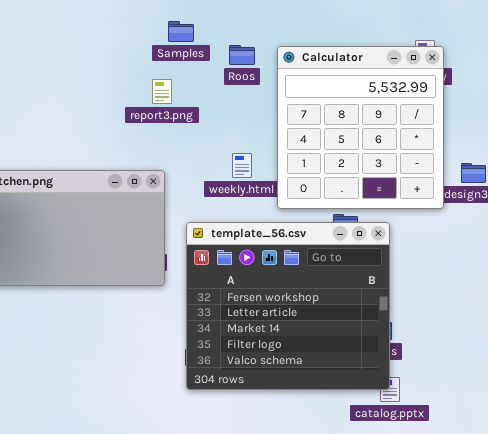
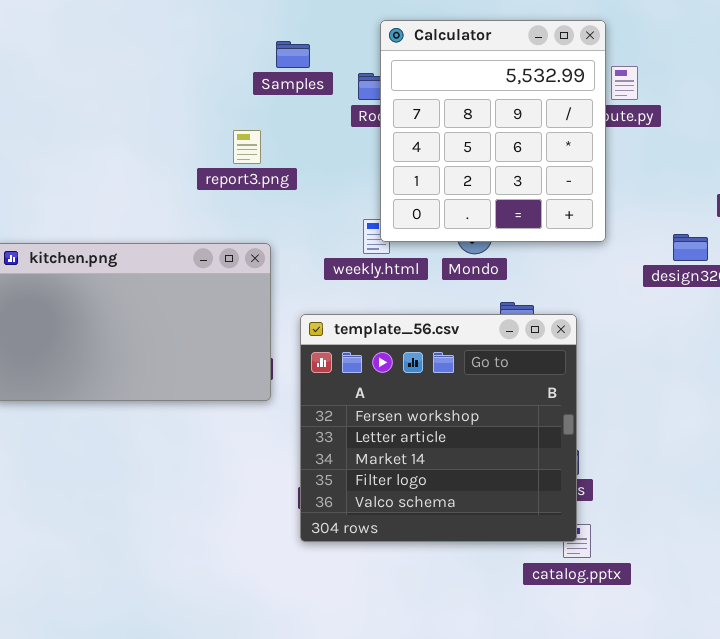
Calculator: [277,46,444,209] -> [380,20,606,242], moved
report3.png: [152,79,172,104] -> [233,130,261,164], moved

